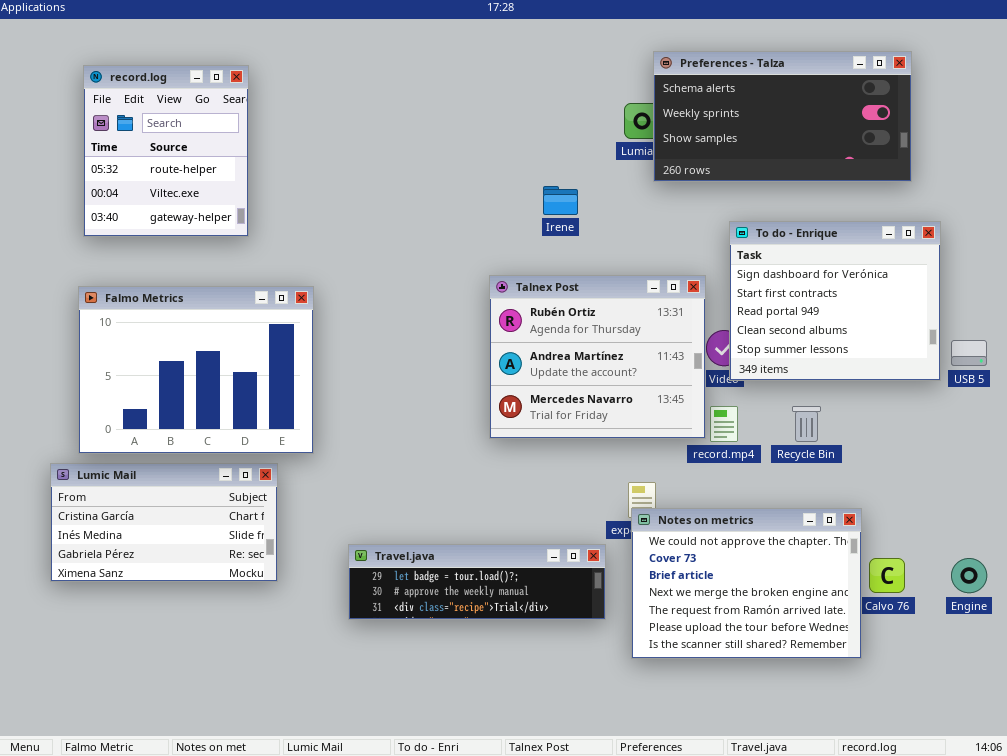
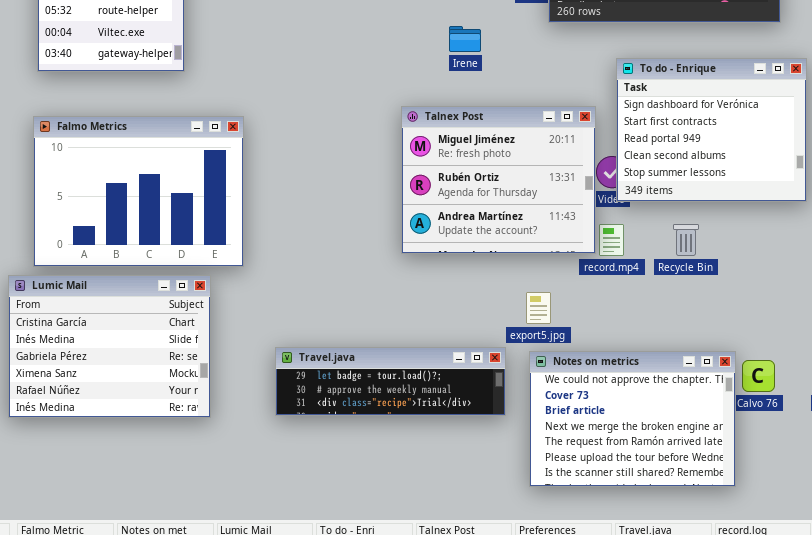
Talnex Post: [489,275,706,439] -> [401,106,596,254], scrolled up 1 row
Lumic Mail: [50,463,278,582] -> [8,275,211,418], resized
Notes on metrics: [631,508,862,659] -> [529,351,736,487], moved

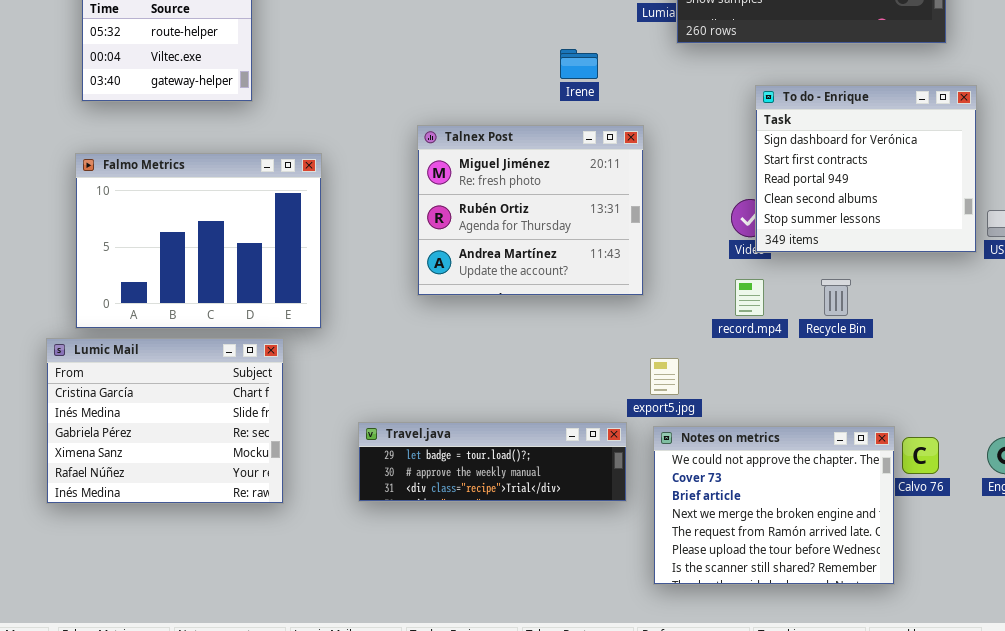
Talnex Post: [401,106,596,254] -> [417,125,644,296], moved

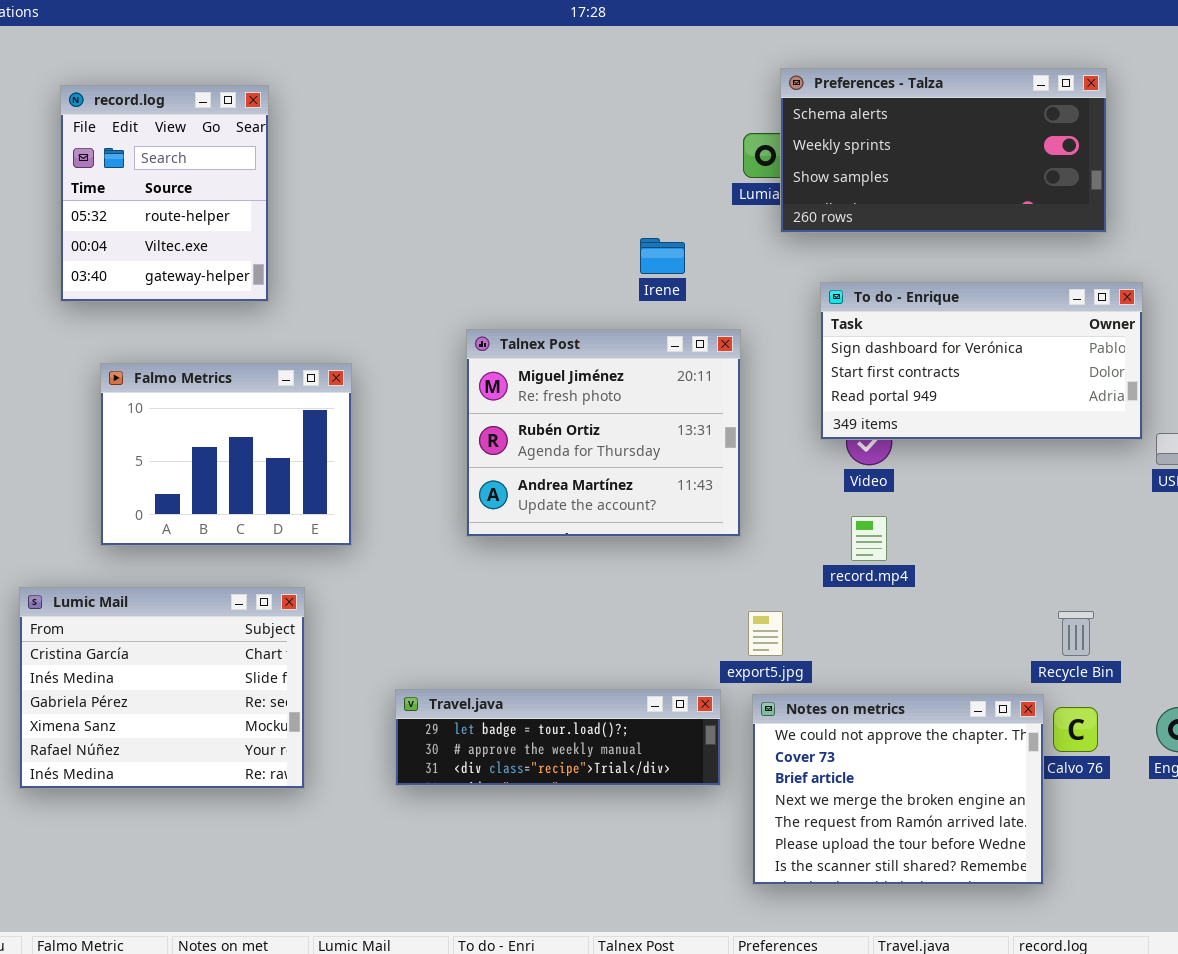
To do - Enrique: [755,85,977,253] -> [820,282,1143,440], resized
Falmo Metrics: [75,153,322,329] -> [100,363,352,546], resized
Recycle Bin: [821,279,851,316] -> [1058,611,1094,656], moved

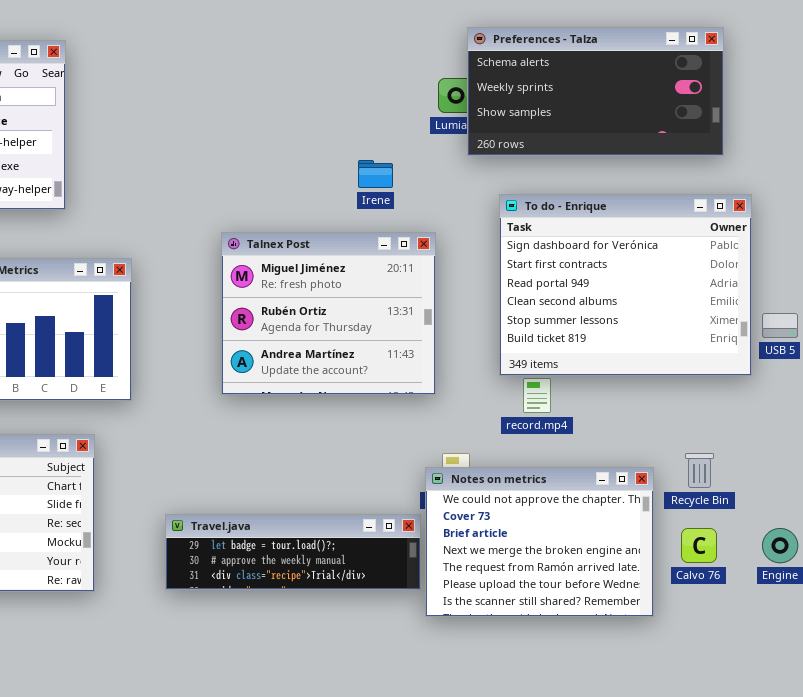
To do - Enrique: [820,282,1143,440] -> [499,194,752,376], resized
Notes on metrics: [752,694,1044,885] -> [425,467,654,617], moved

